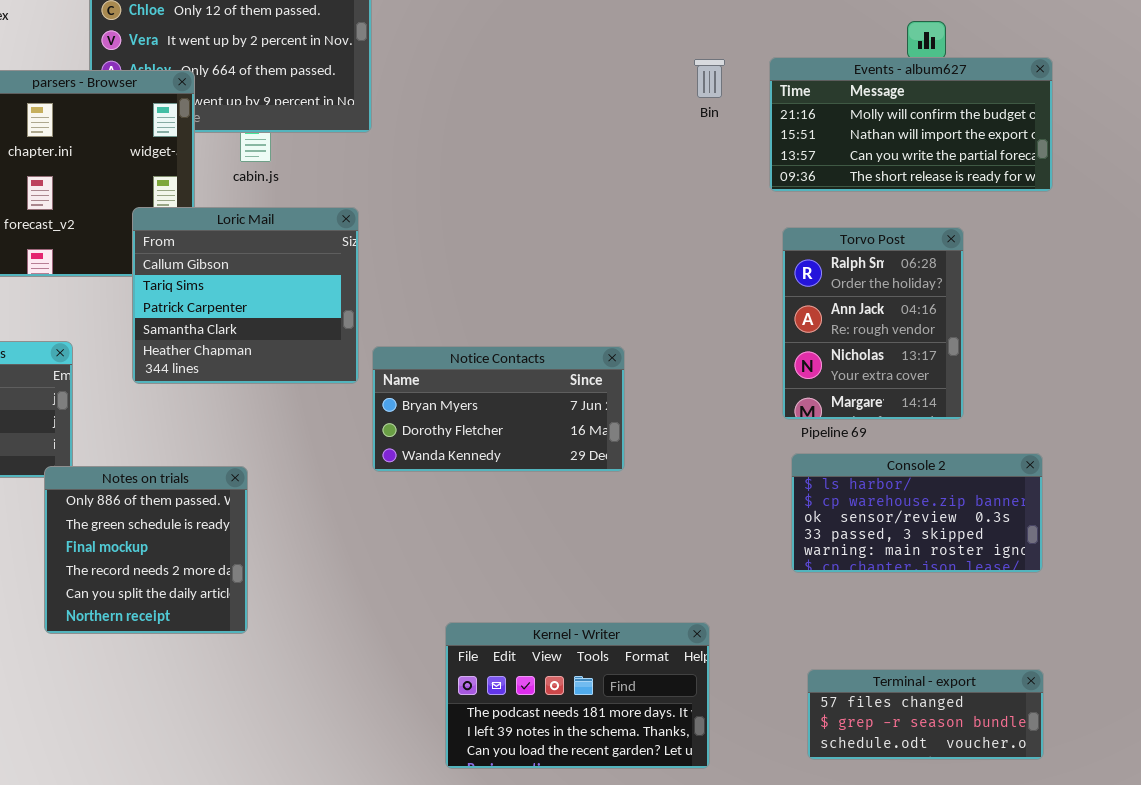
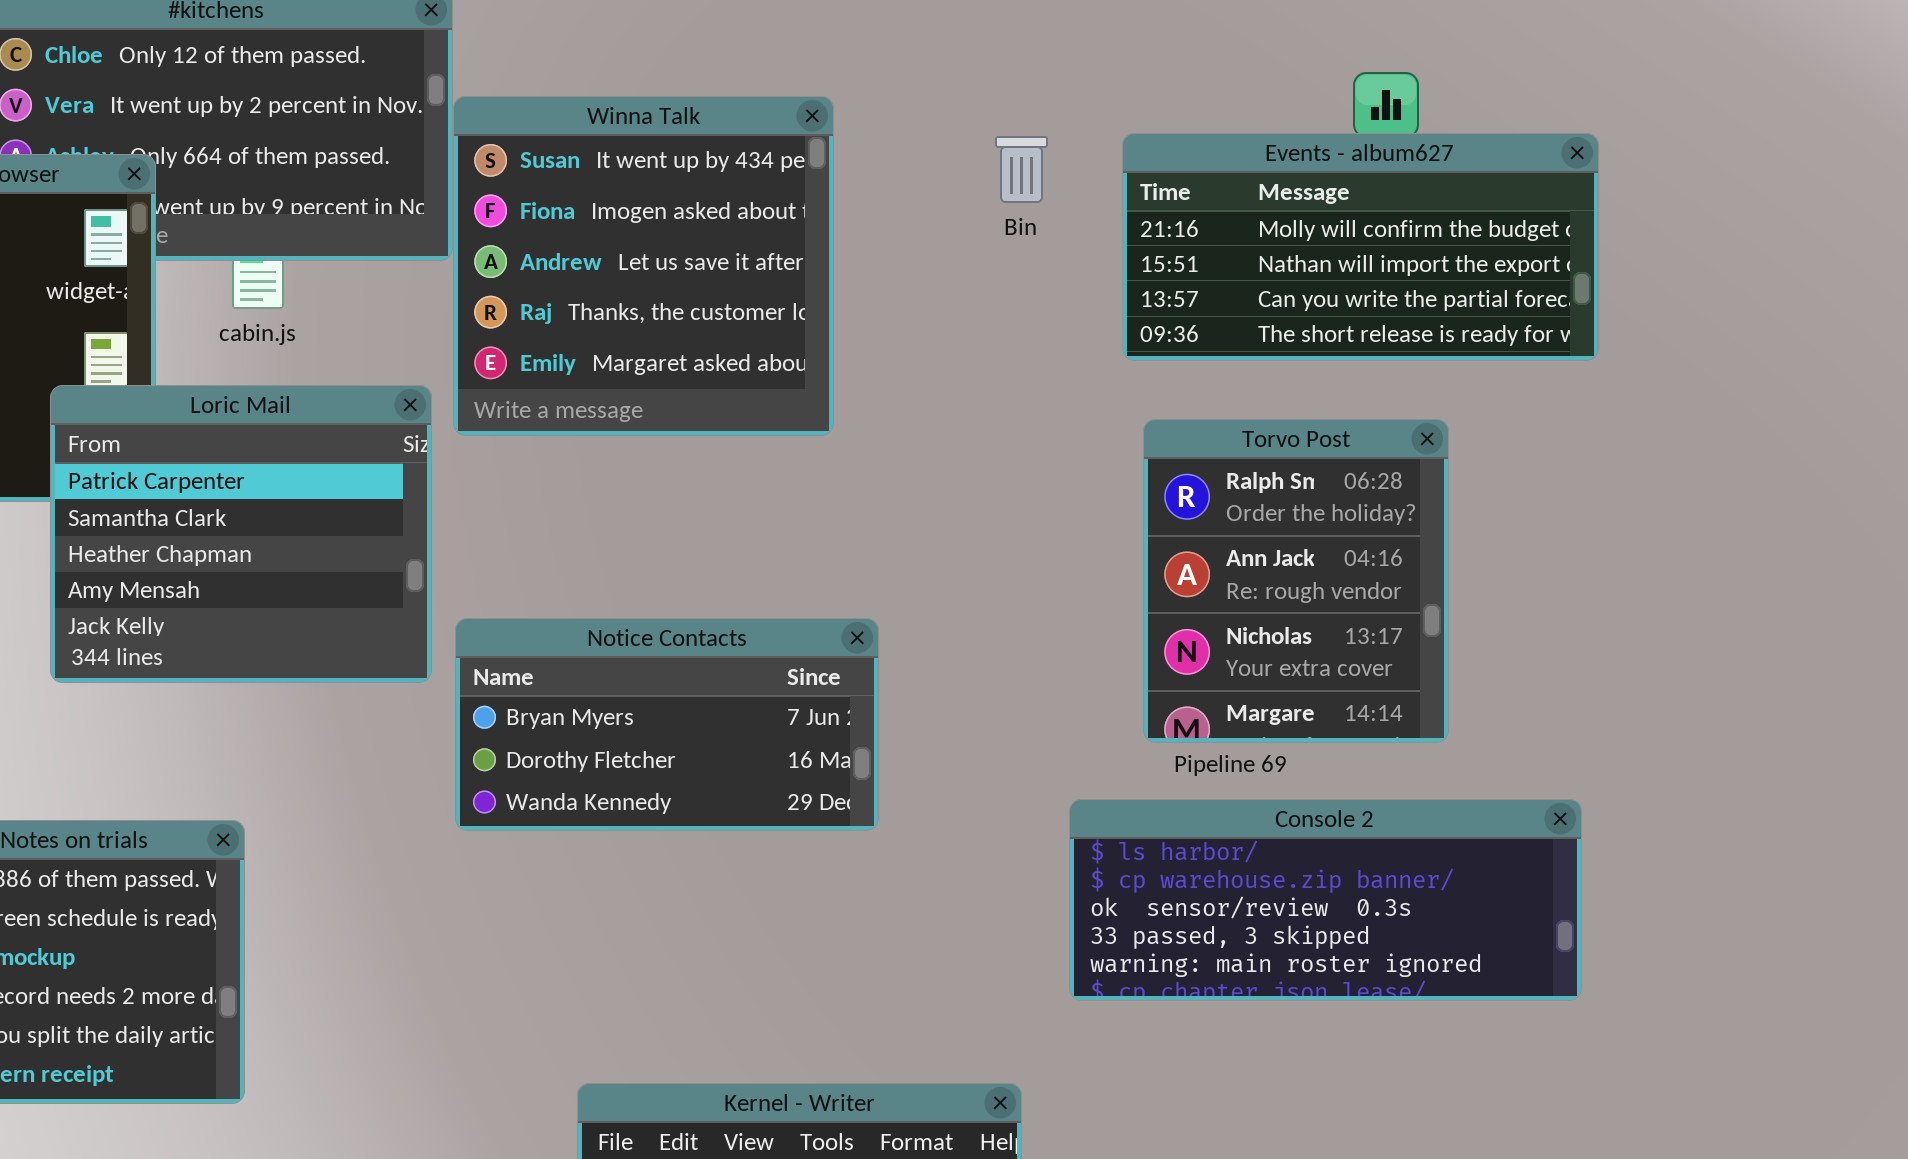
Winna Talk: none -> [453,96,834,436], opened
Loric Mail: [132,207,359,384] -> [50,385,432,683], scrolled down 2 rows
Console 2: [791,453,1043,573] -> [1069,799,1582,1001], resized

